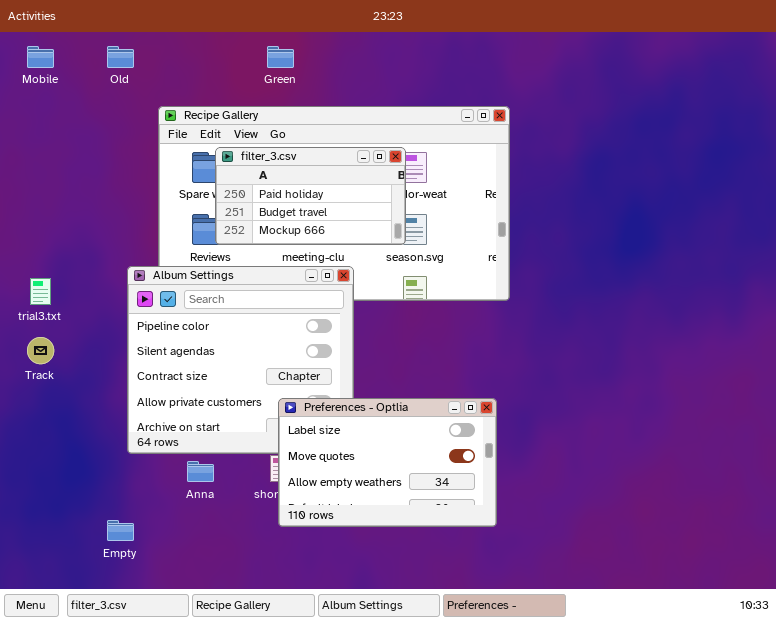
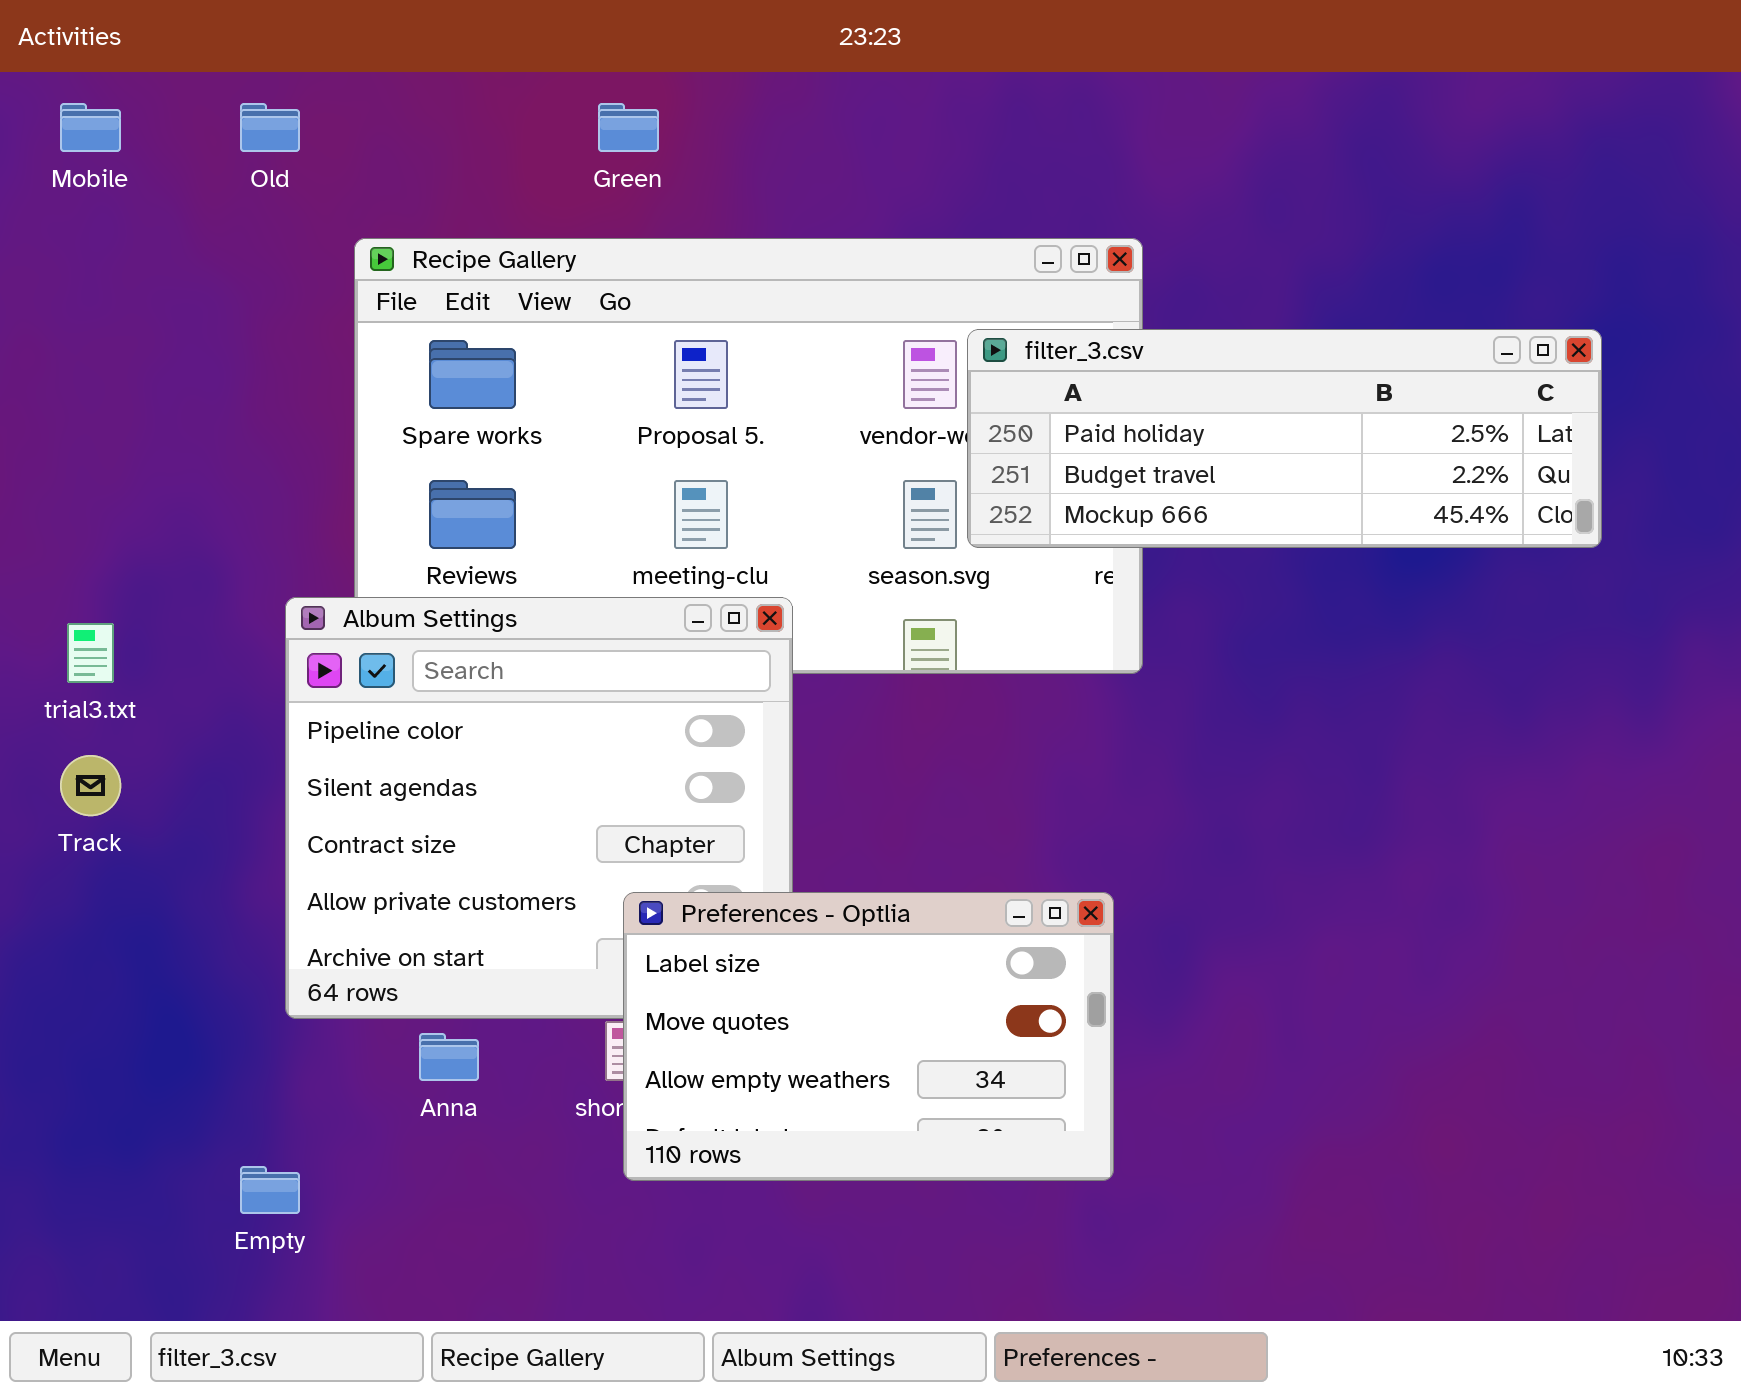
filter_3.csv: [215,147,406,245] -> [967,329,1602,548], moved, resized

